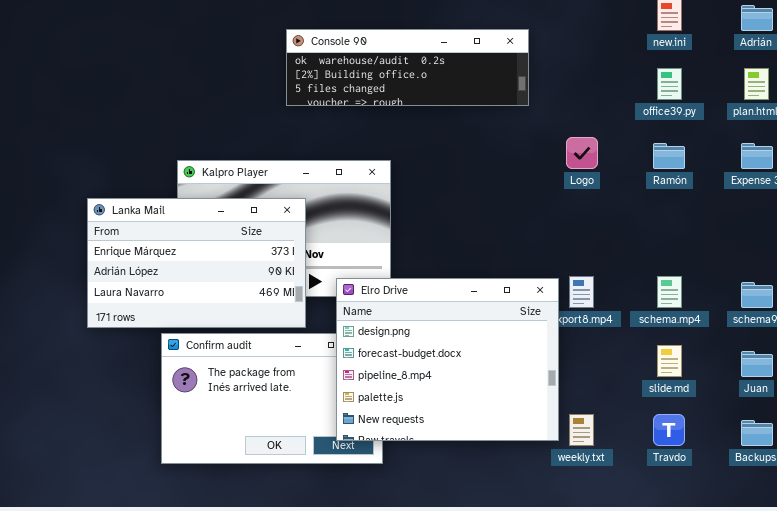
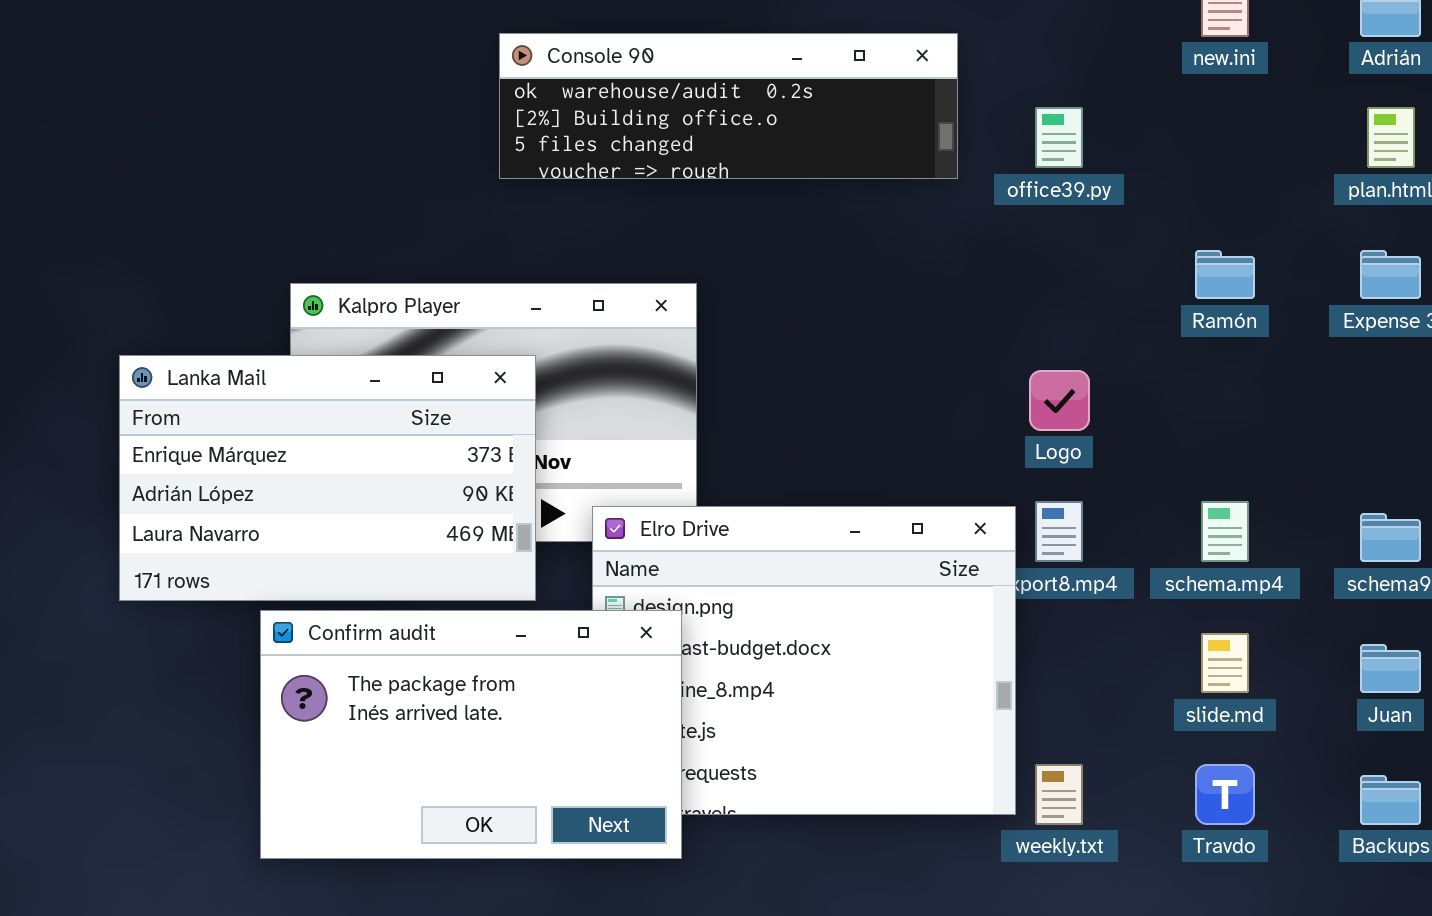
office39.py: [657,68,682,100] -> [1035,107,1083,168], moved
Logo: [566,137,598,169] -> [1029,370,1090,431], moved
Confirm audit: [161,333,383,464] -> [260,610,682,859], raised

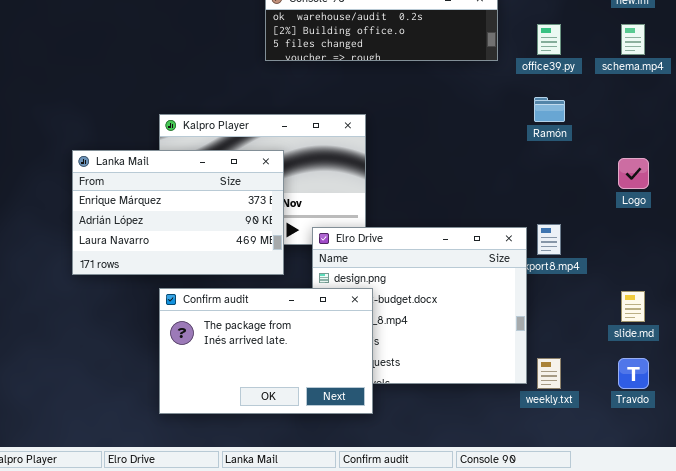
Ramón: [1195,250,1255,299] -> [534,97,565,122], moved
Logo: [1029,370,1090,431] -> [618,158,649,189], moved
schema.mp4: [1201,501,1249,562] -> [621,24,645,55], moved
Confirm audit: [260,610,682,859] -> [159,288,373,414], moved

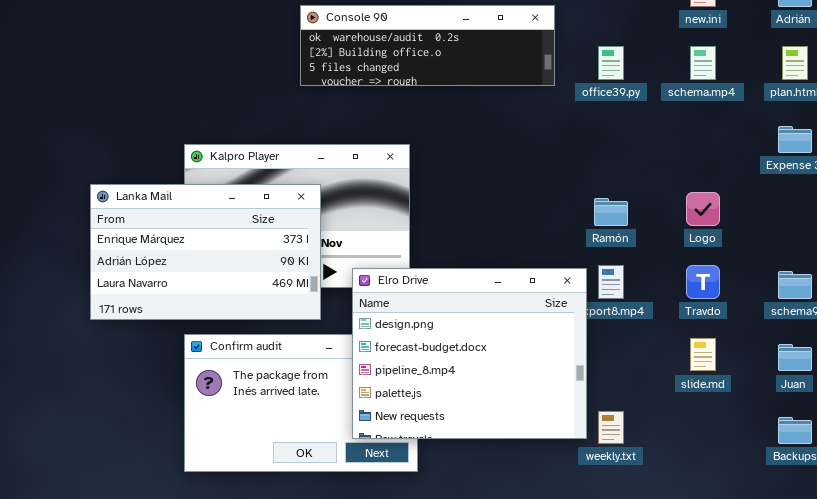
Ramón: [534,97,565,122] -> [594,198,628,226], moved
Elro Drive: [312,227,527,384] -> [352,268,587,439], raised
Travdo: [618,358,649,389] -> [686,265,720,299], moved

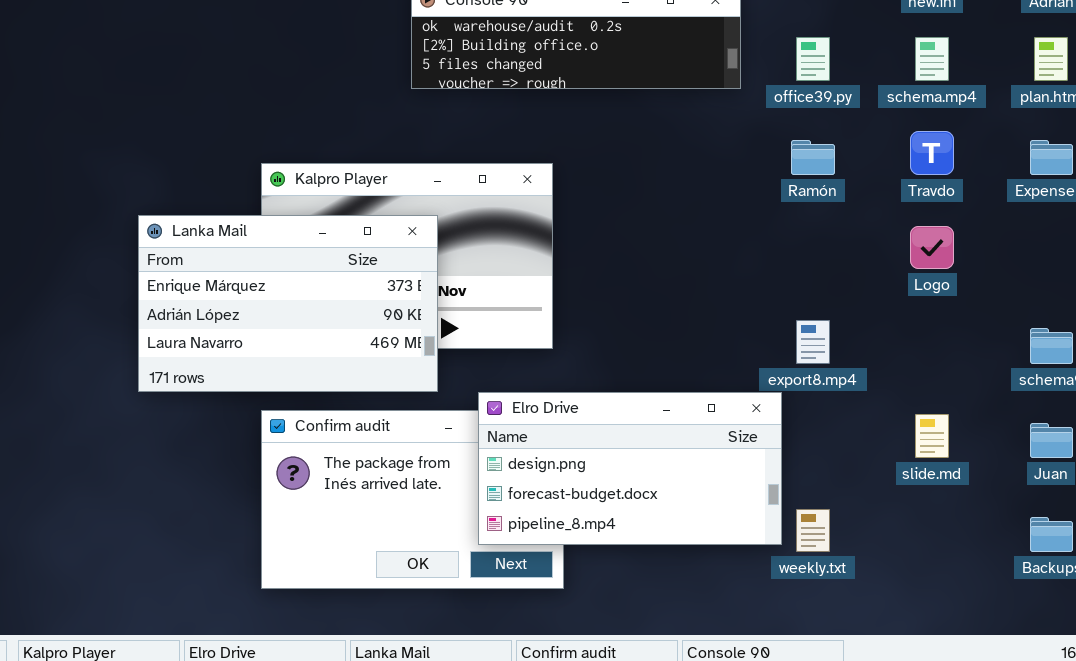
Ramón: [594,198,628,226] -> [791,140,835,175], moved
Travdo: [686,265,720,299] -> [910,131,954,175], moved
Elro Drive: [352,268,587,439] -> [478,392,782,545], resized

